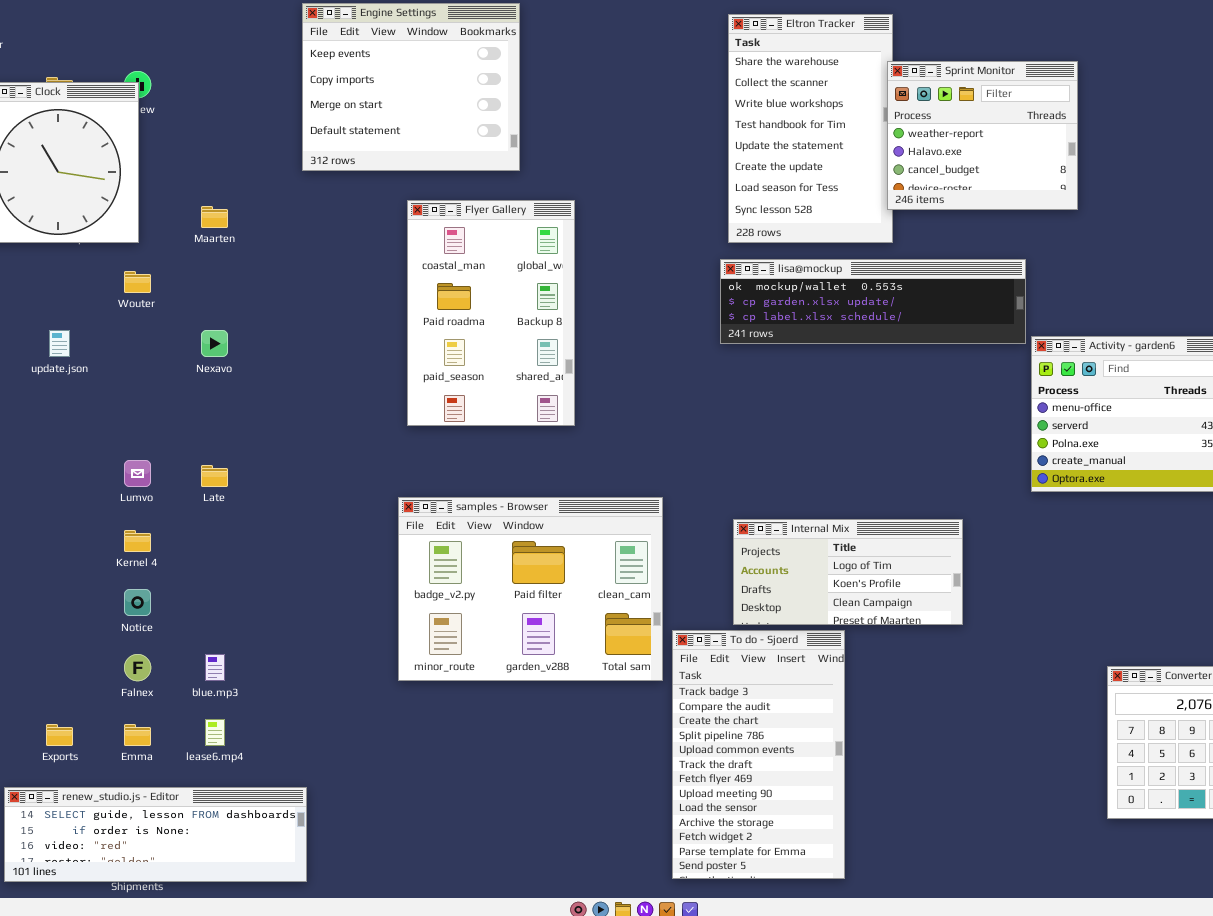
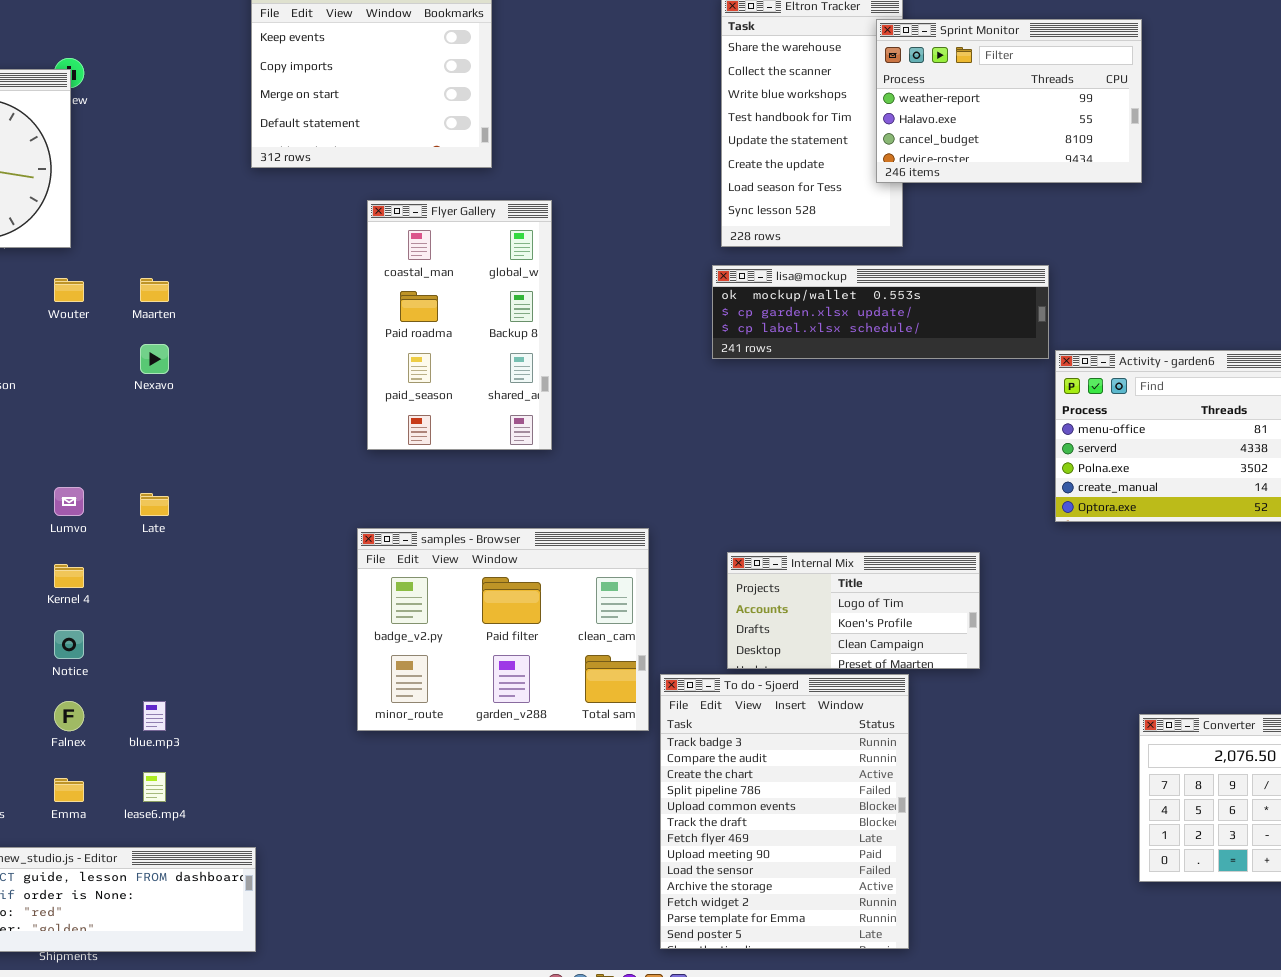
Sprint Monitor: [887,61,1078,210] -> [876,19,1142,183], moved, resized
Maarten: [201,206,228,228] -> [140,278,169,302], moved
To do - Sjoerd: [672,630,845,879] -> [660,674,909,949], resized

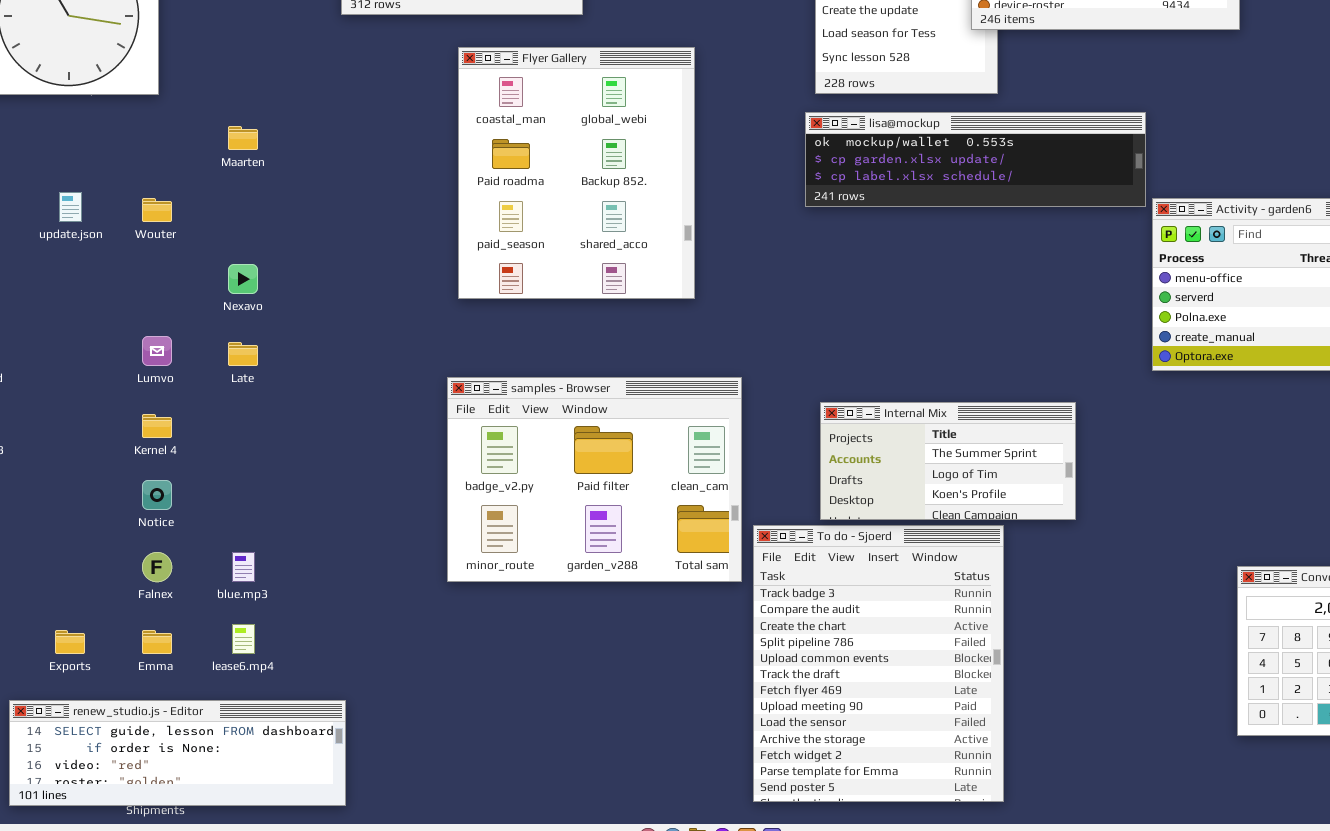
Flyer Gallery: [367,200,552,450] -> [458,47,695,299], resized
Wouter: [54,278,84,302] -> [142,198,172,222], moved
Nexavo: [140,344,169,374] -> [228,264,258,294], moved
Internal Mix: [727,552,980,669] -> [820,402,1076,520], scrolled up 1 row

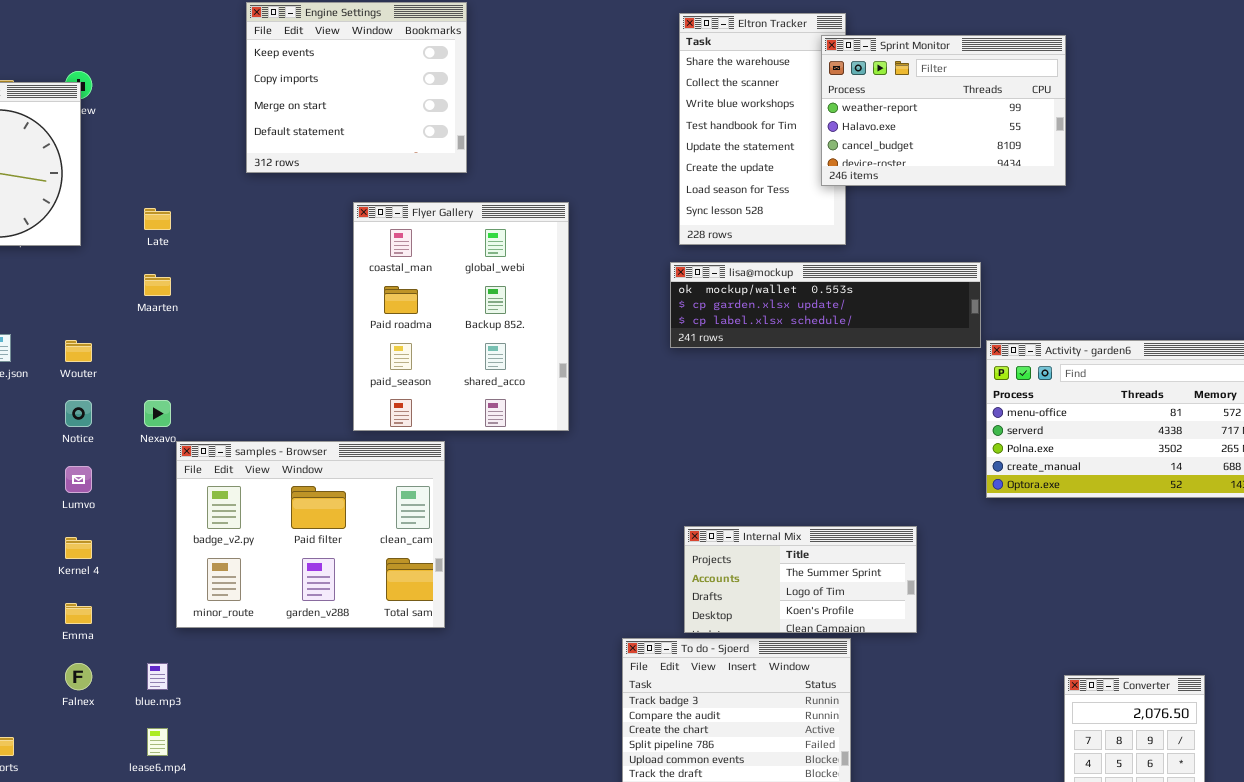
Late: [228,342,258,366] -> [144,208,171,230], moved
samples - Browser: [447,377,742,582] -> [176,441,445,628], moved
Notice: [142,480,172,510] -> [65,400,92,427], moved
Emma: [142,630,172,654] -> [65,603,92,624], moved

